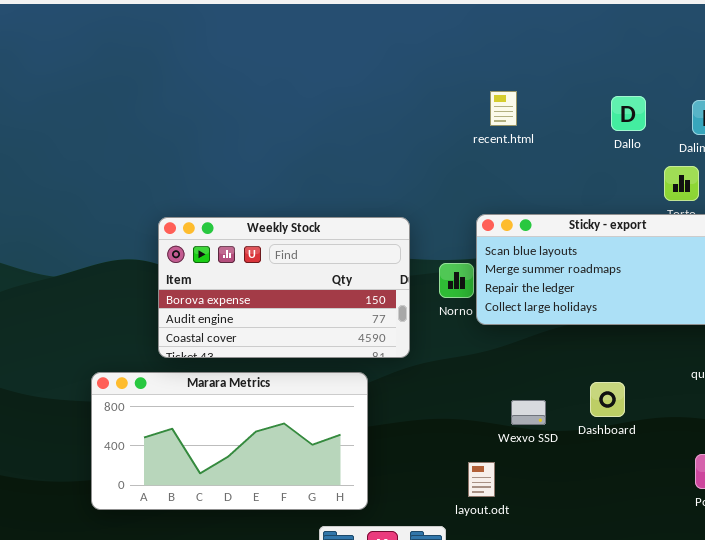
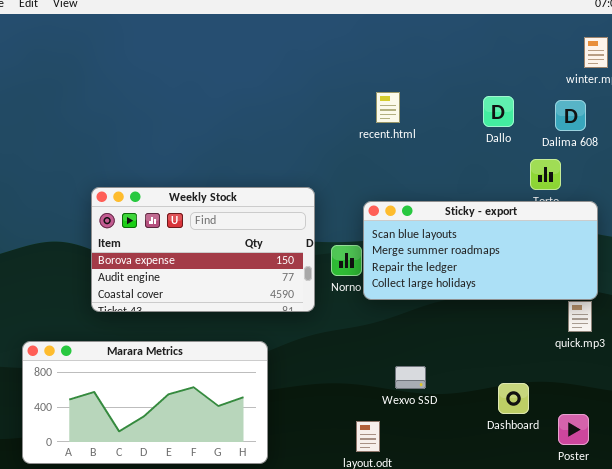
Weekly Stock: [158,217,410,358] -> [91,187,315,312], moved
Dashboard: [590,382,625,417] -> [498,383,529,414], moved

